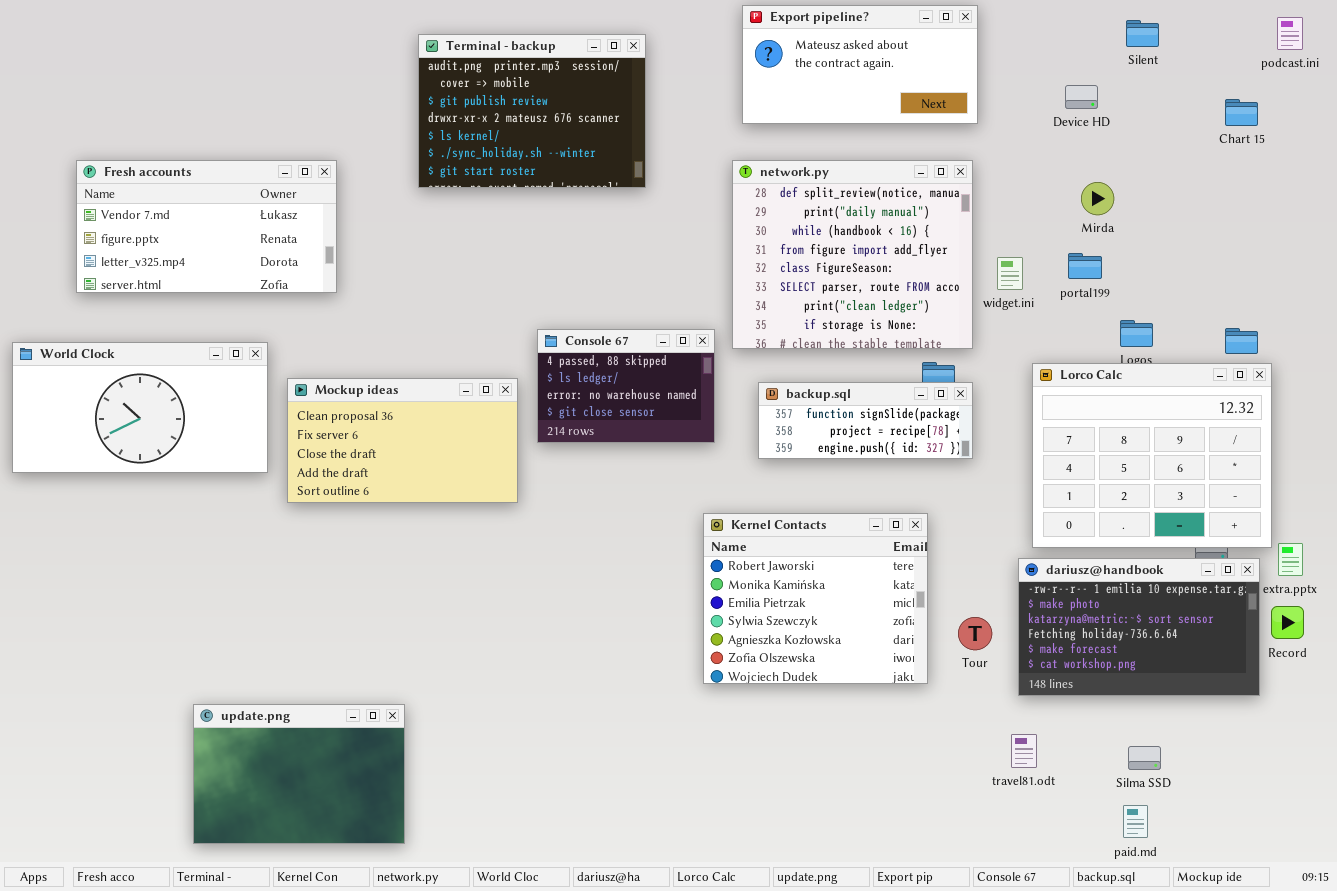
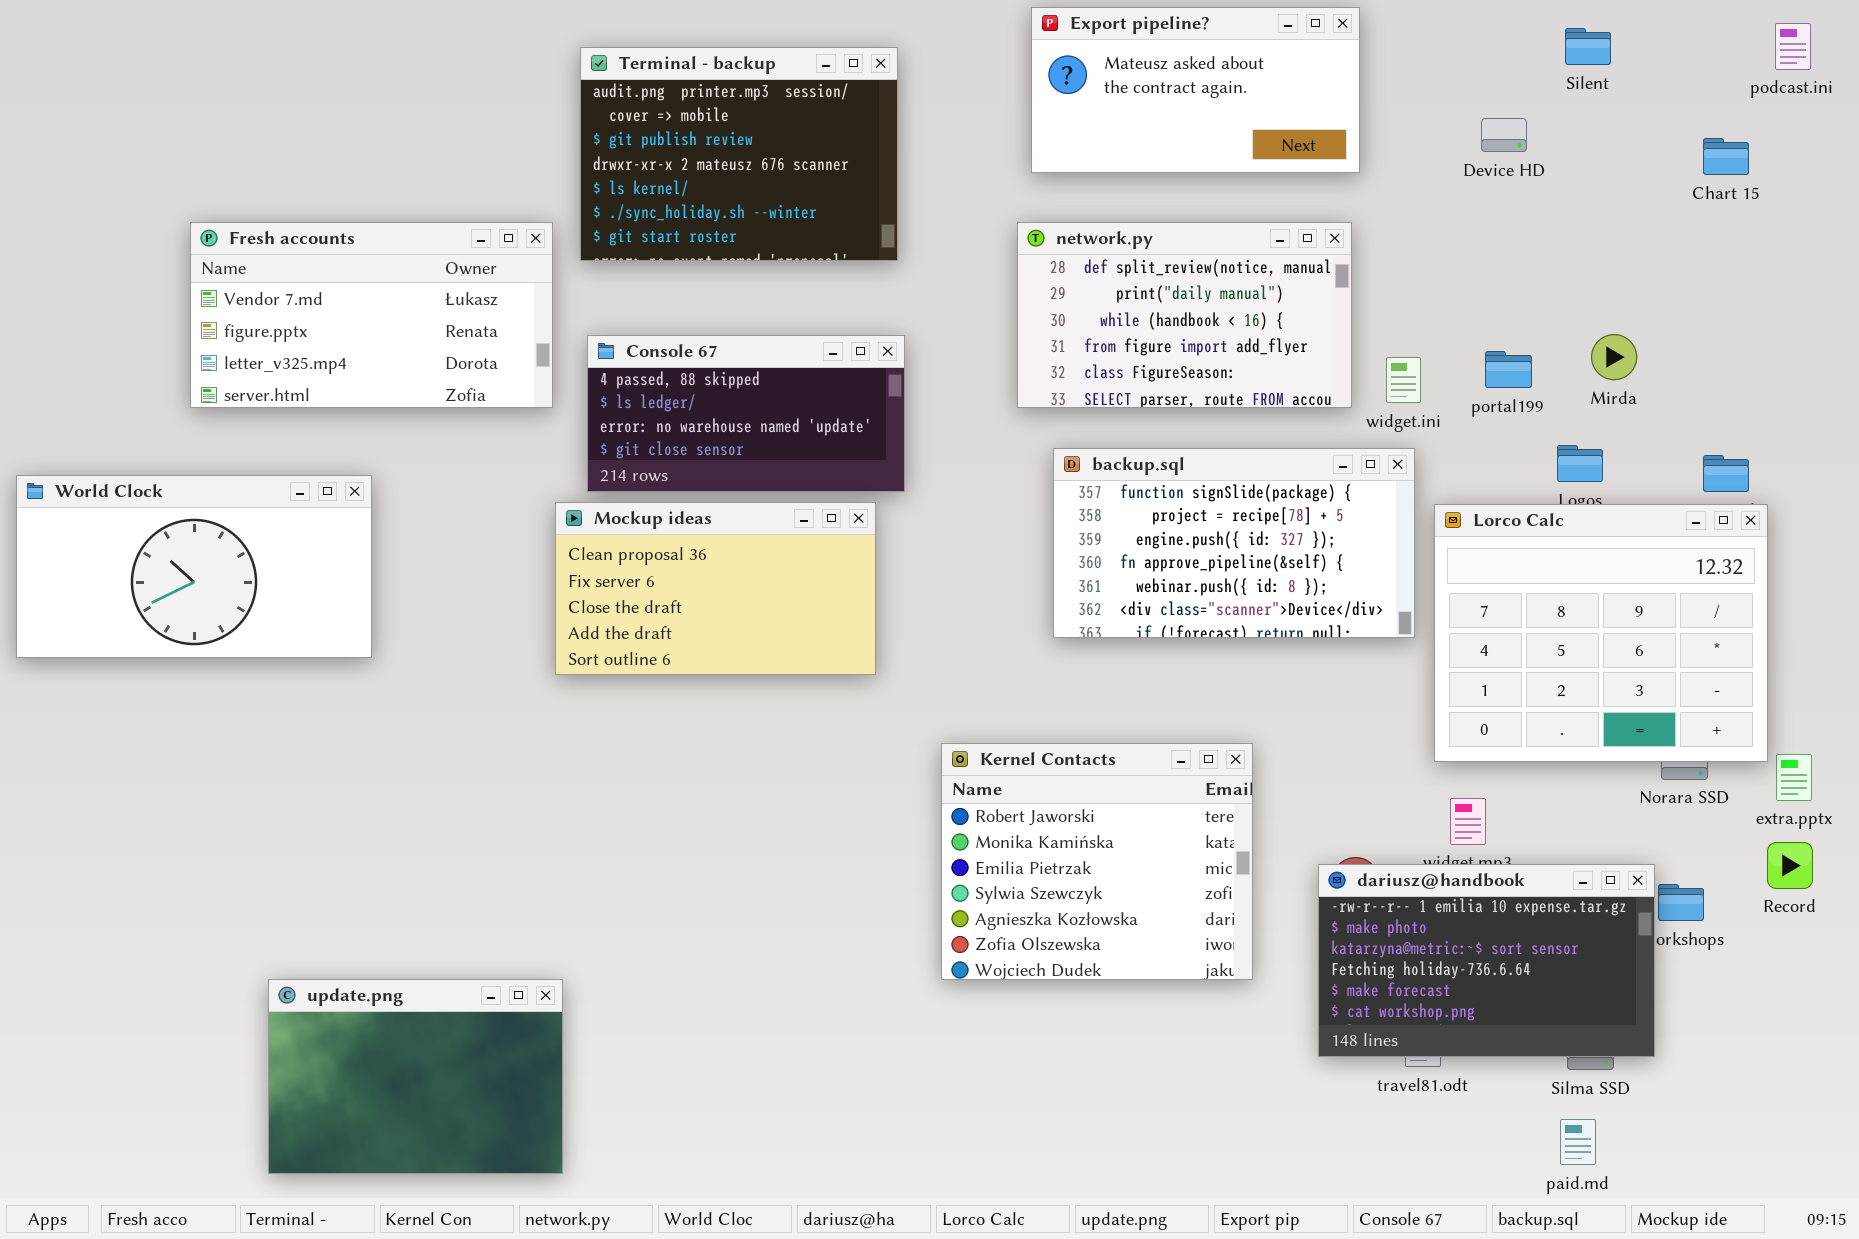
Fresh accounts: [76,160,337,293] -> [190,222,553,408], moved
network.py: [732,160,973,349] -> [1017,222,1352,408], resized
Mirda: [1081,182,1114,215] -> [1591,334,1637,380], moved
Console 67: [537,329,715,443] -> [587,335,905,492], moved, resized
Mockup ideas: [287,378,518,503] -> [555,502,876,675], moved
backup.sql: [758,382,973,459] -> [1053,448,1415,638], resized
Kernel Contacts: [703,513,928,684] -> [941,743,1253,980], moved
dariusz@handbook: [1018,558,1260,696] -> [1318,864,1655,1057], moved

